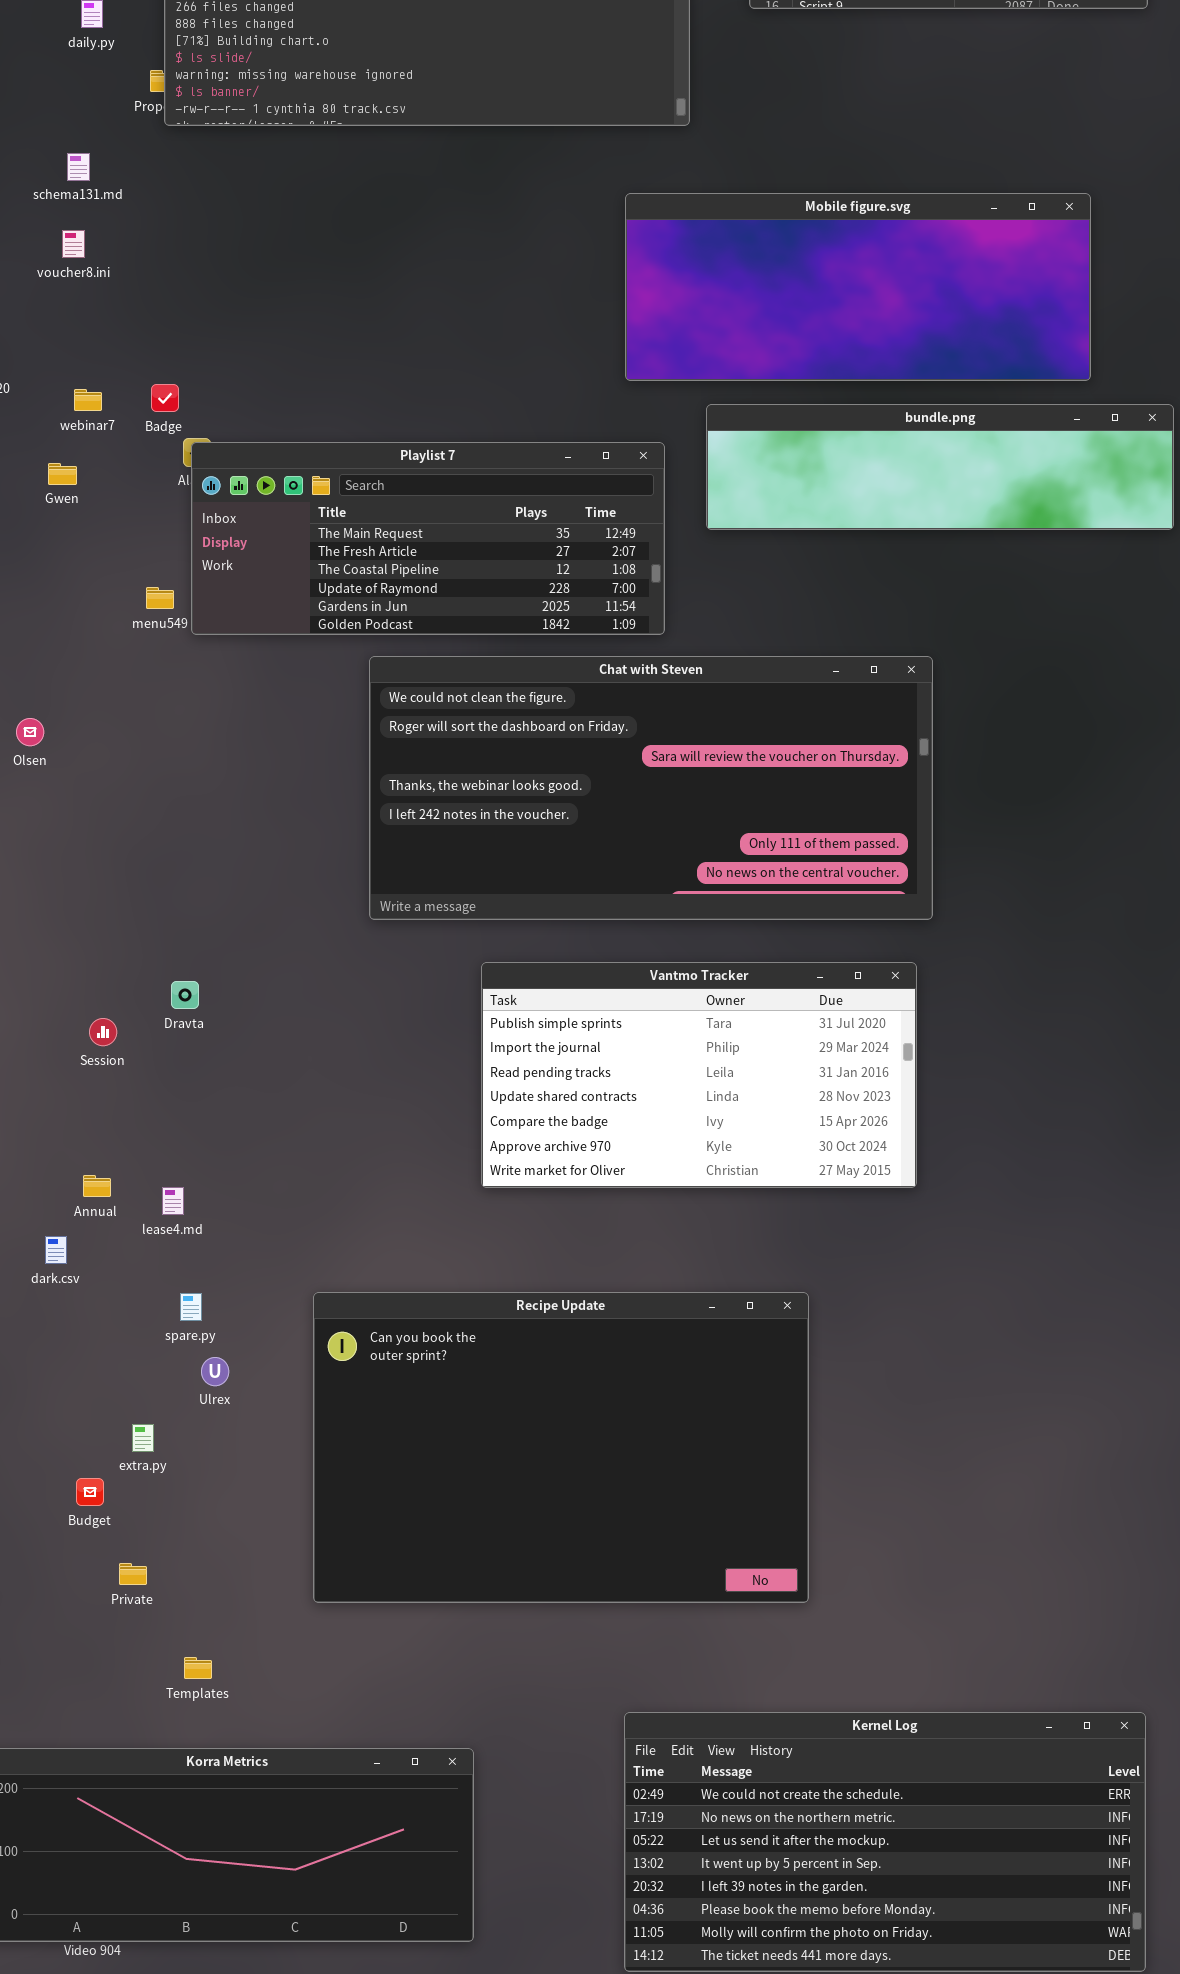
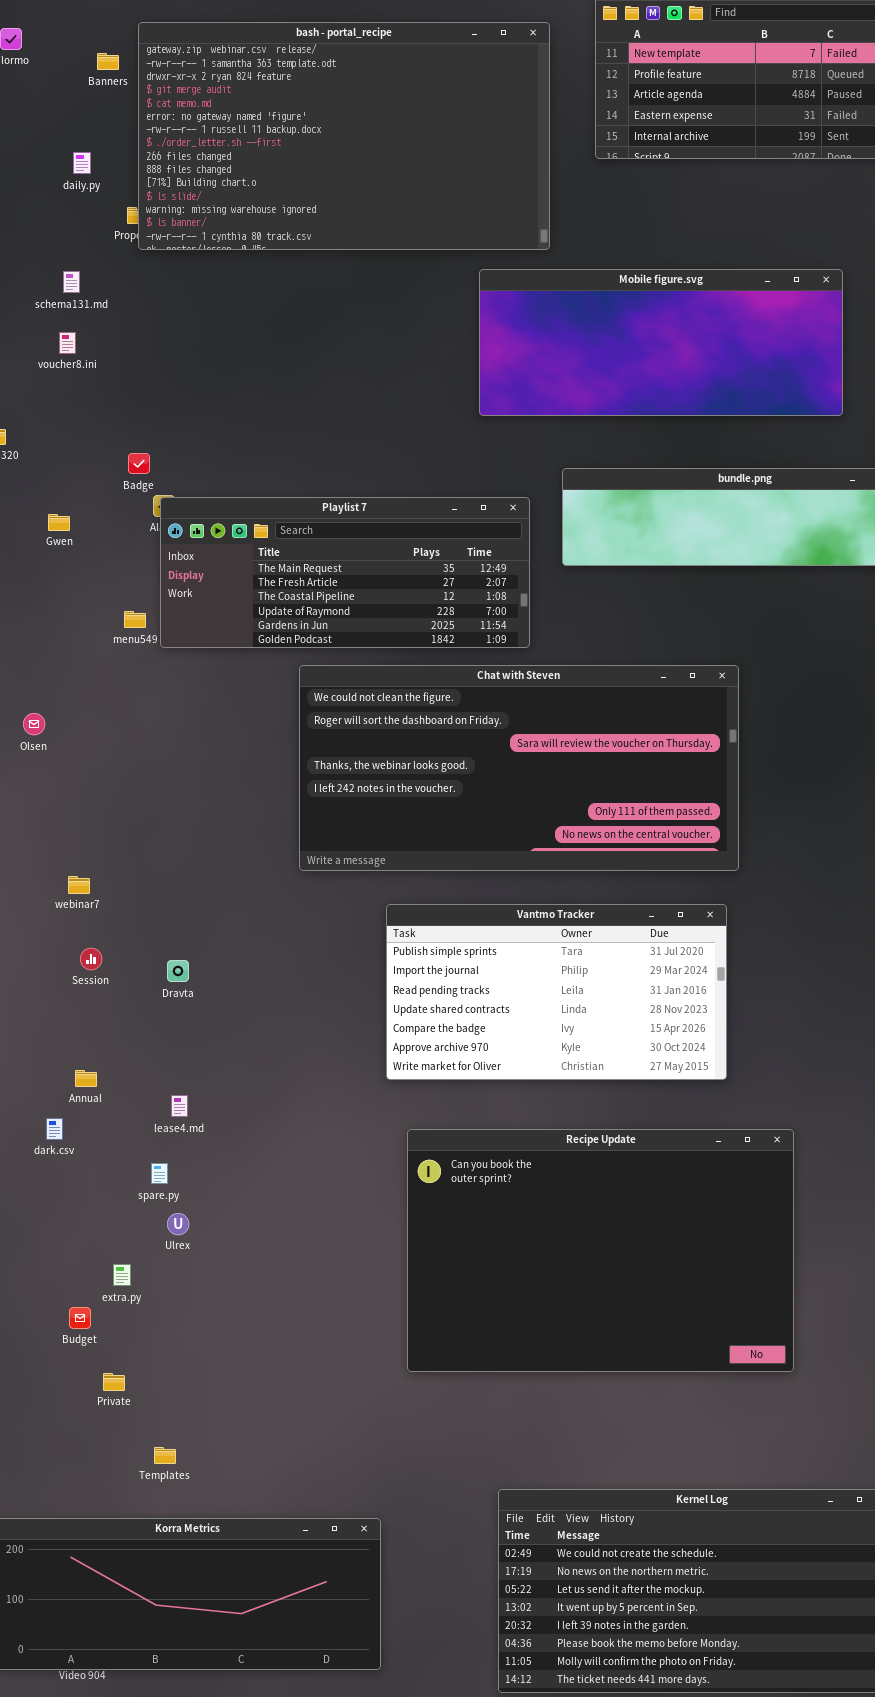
Mobile figure.svg: [625,193,1091,381] -> [479,269,843,416], moved
webinar7: [74,389,102,411] -> [68,876,90,894], moved
Dravta: [171,981,199,1009] -> [167,960,189,982], moved
lease4.md: [162,1187,184,1215] -> [171,1095,188,1117], moved
Recipe Update: [313,1292,809,1603] -> [407,1129,794,1372], moved

